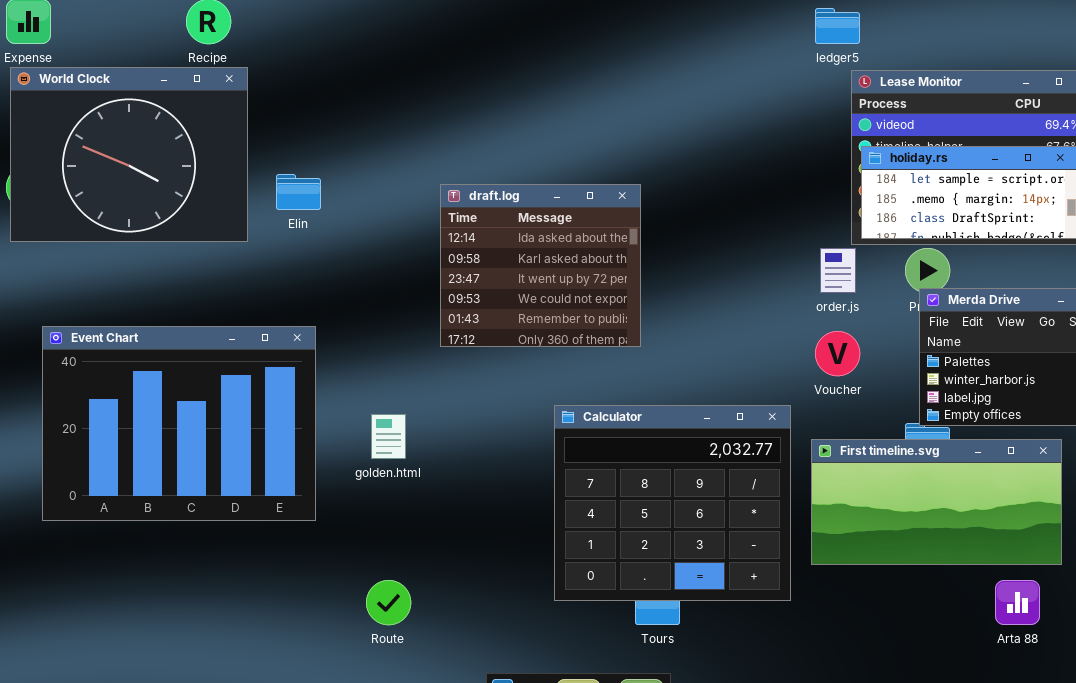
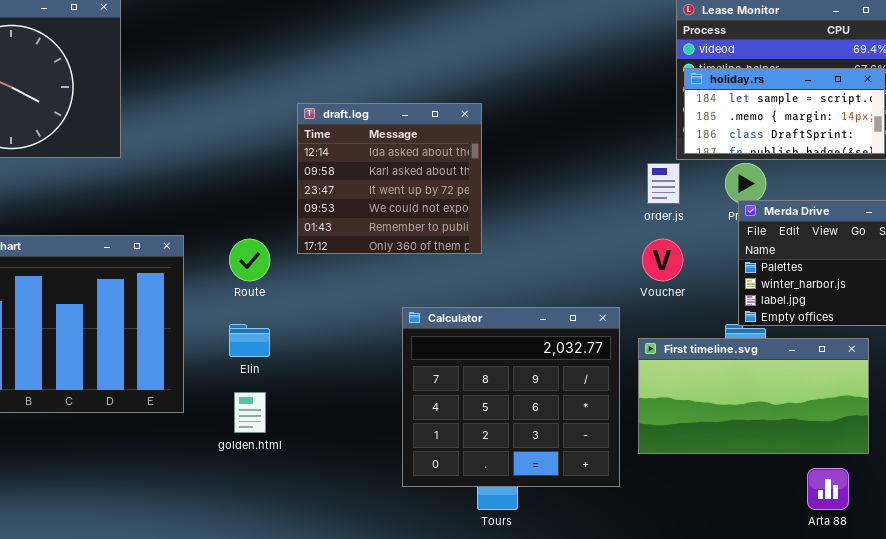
Elin: [276,174,321,210] -> [229,324,270,357], moved
golden.html: [371,414,406,459] -> [234,392,266,433], moved
Route: [366,580,411,625] -> [229,239,270,281], moved

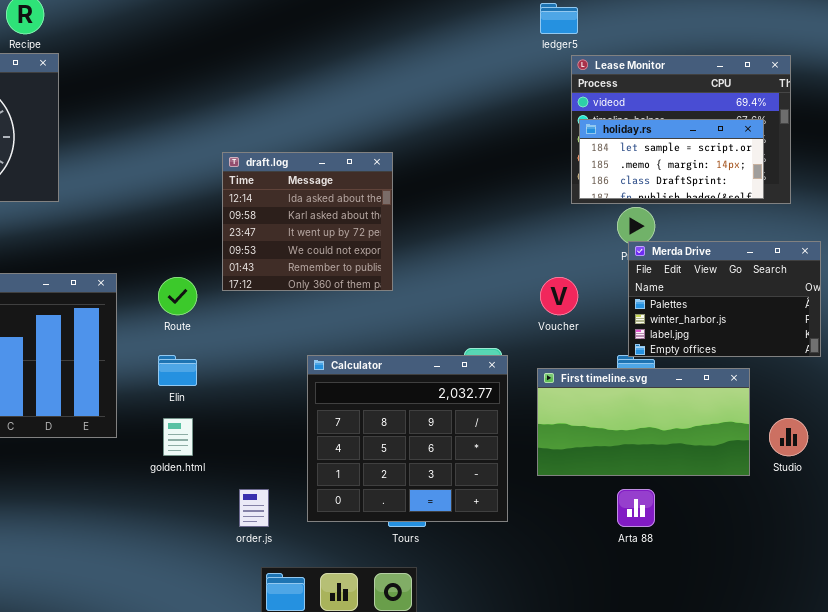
order.js: [647,163,680,204] -> [239,489,269,527], moved
Calculator: [402,307,620,487] -> [307,355,508,522], moved
Arta 88: [807,468,849,510] -> [617,489,655,527], moved

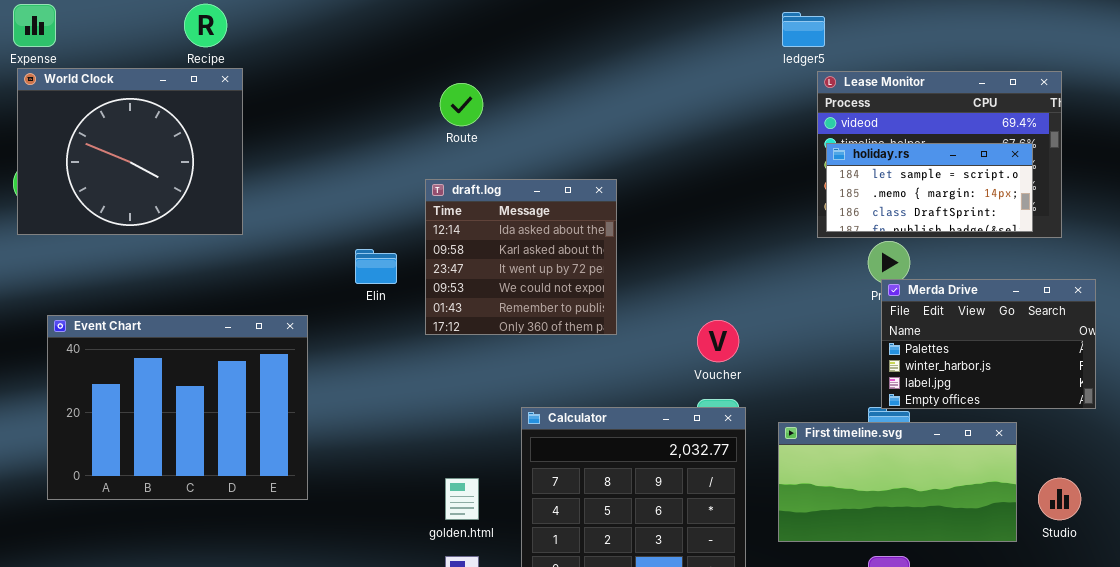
Route: [158,277,197,315] -> [440,83,483,126], moved
Voucher: [540,277,578,315] -> [697,320,739,362], moved
Elin: [158,355,197,386] -> [355,249,397,284], moved
golden.html: [163,418,193,456] -> [445,478,479,520], moved

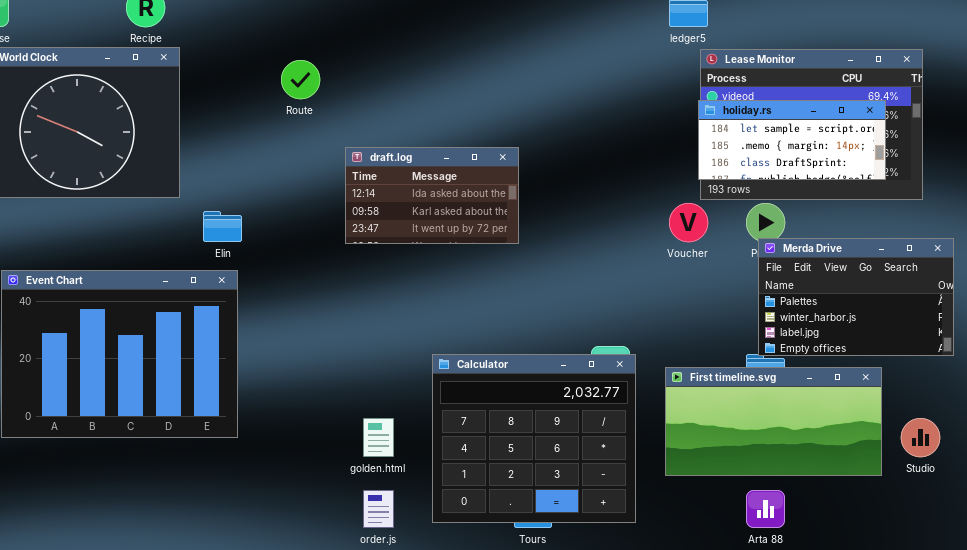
Route: [440,83,483,126] -> [281,60,320,99], moved
holiday.rs: [826,143,1033,232] -> [698,100,886,180], moved
draft.log: [425,179,617,335] -> [345,147,519,244], resized
Elin: [355,249,397,284] -> [203,211,242,242], moved
Voucher: [697,320,739,362] -> [669,203,708,242], moved

